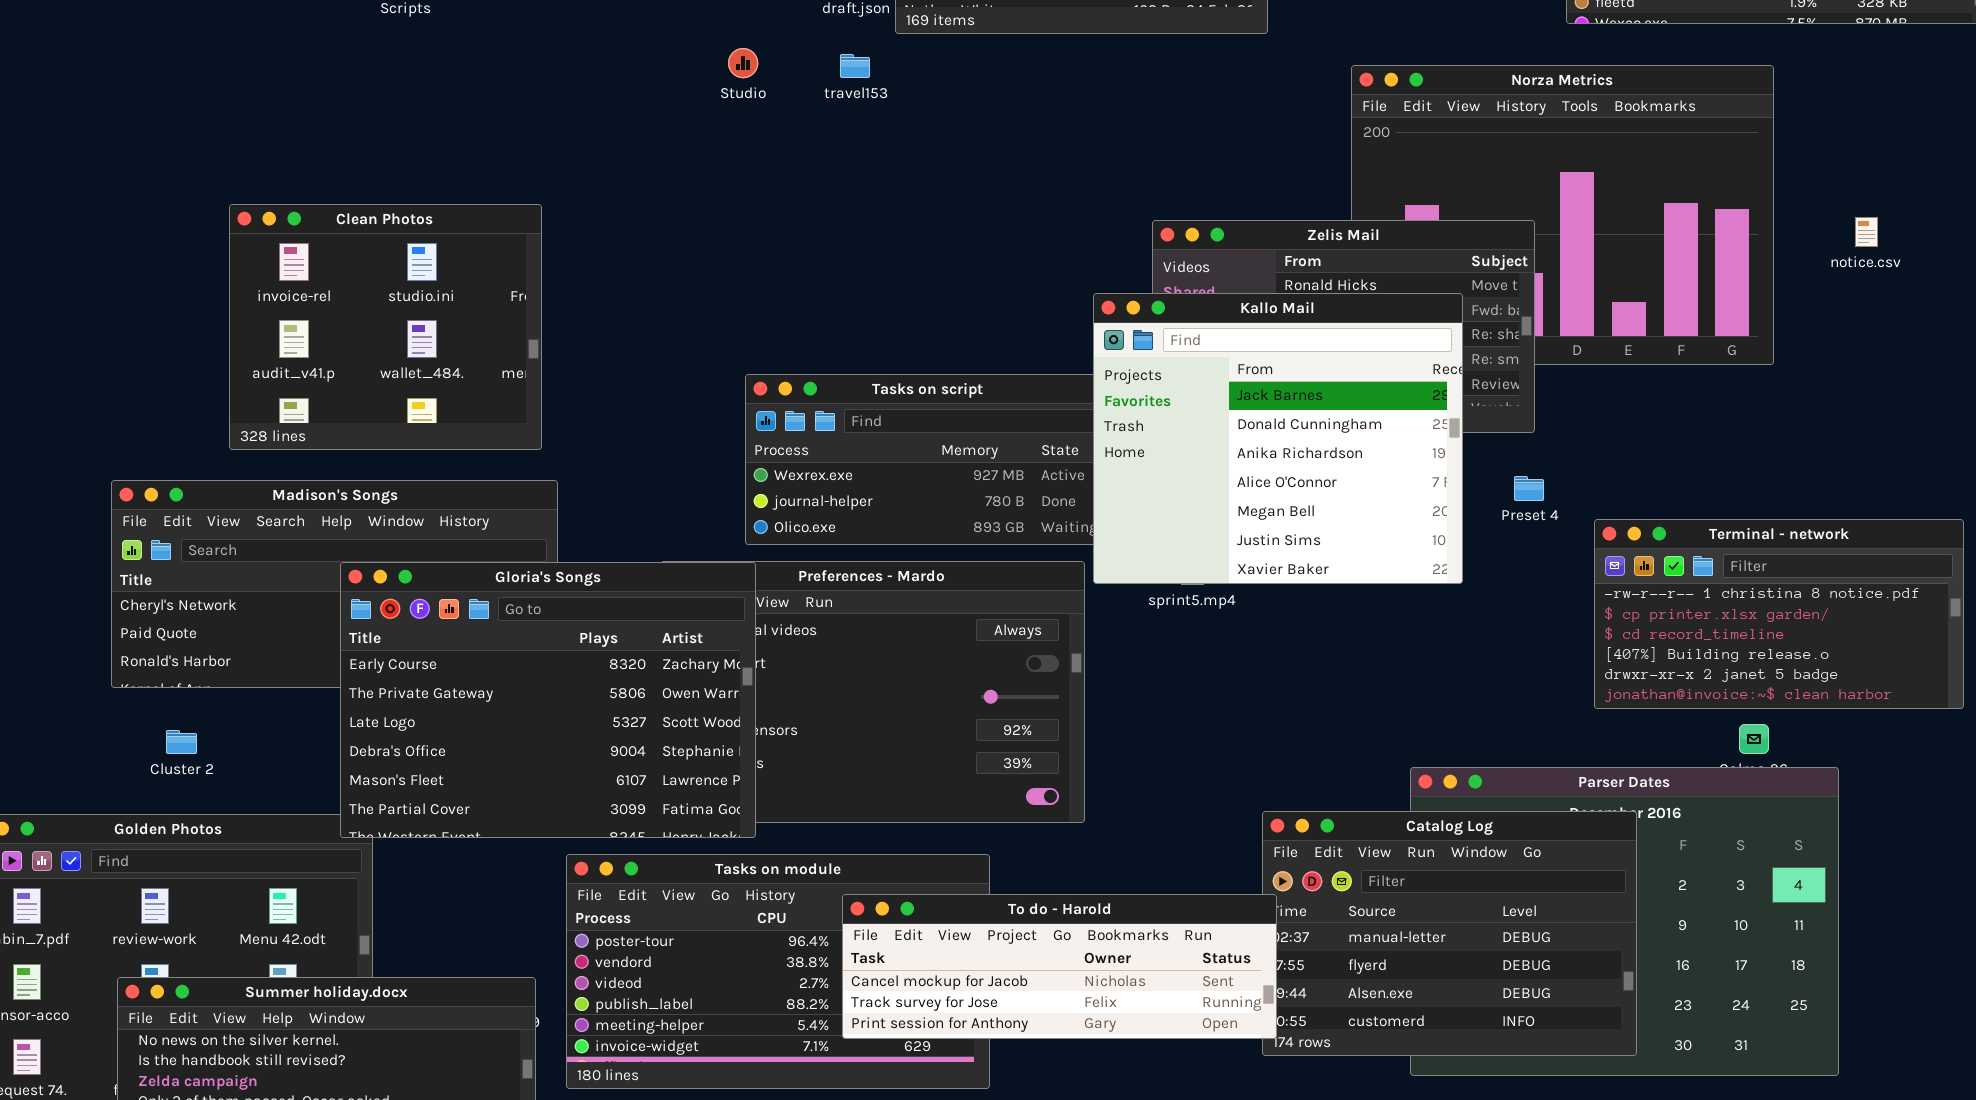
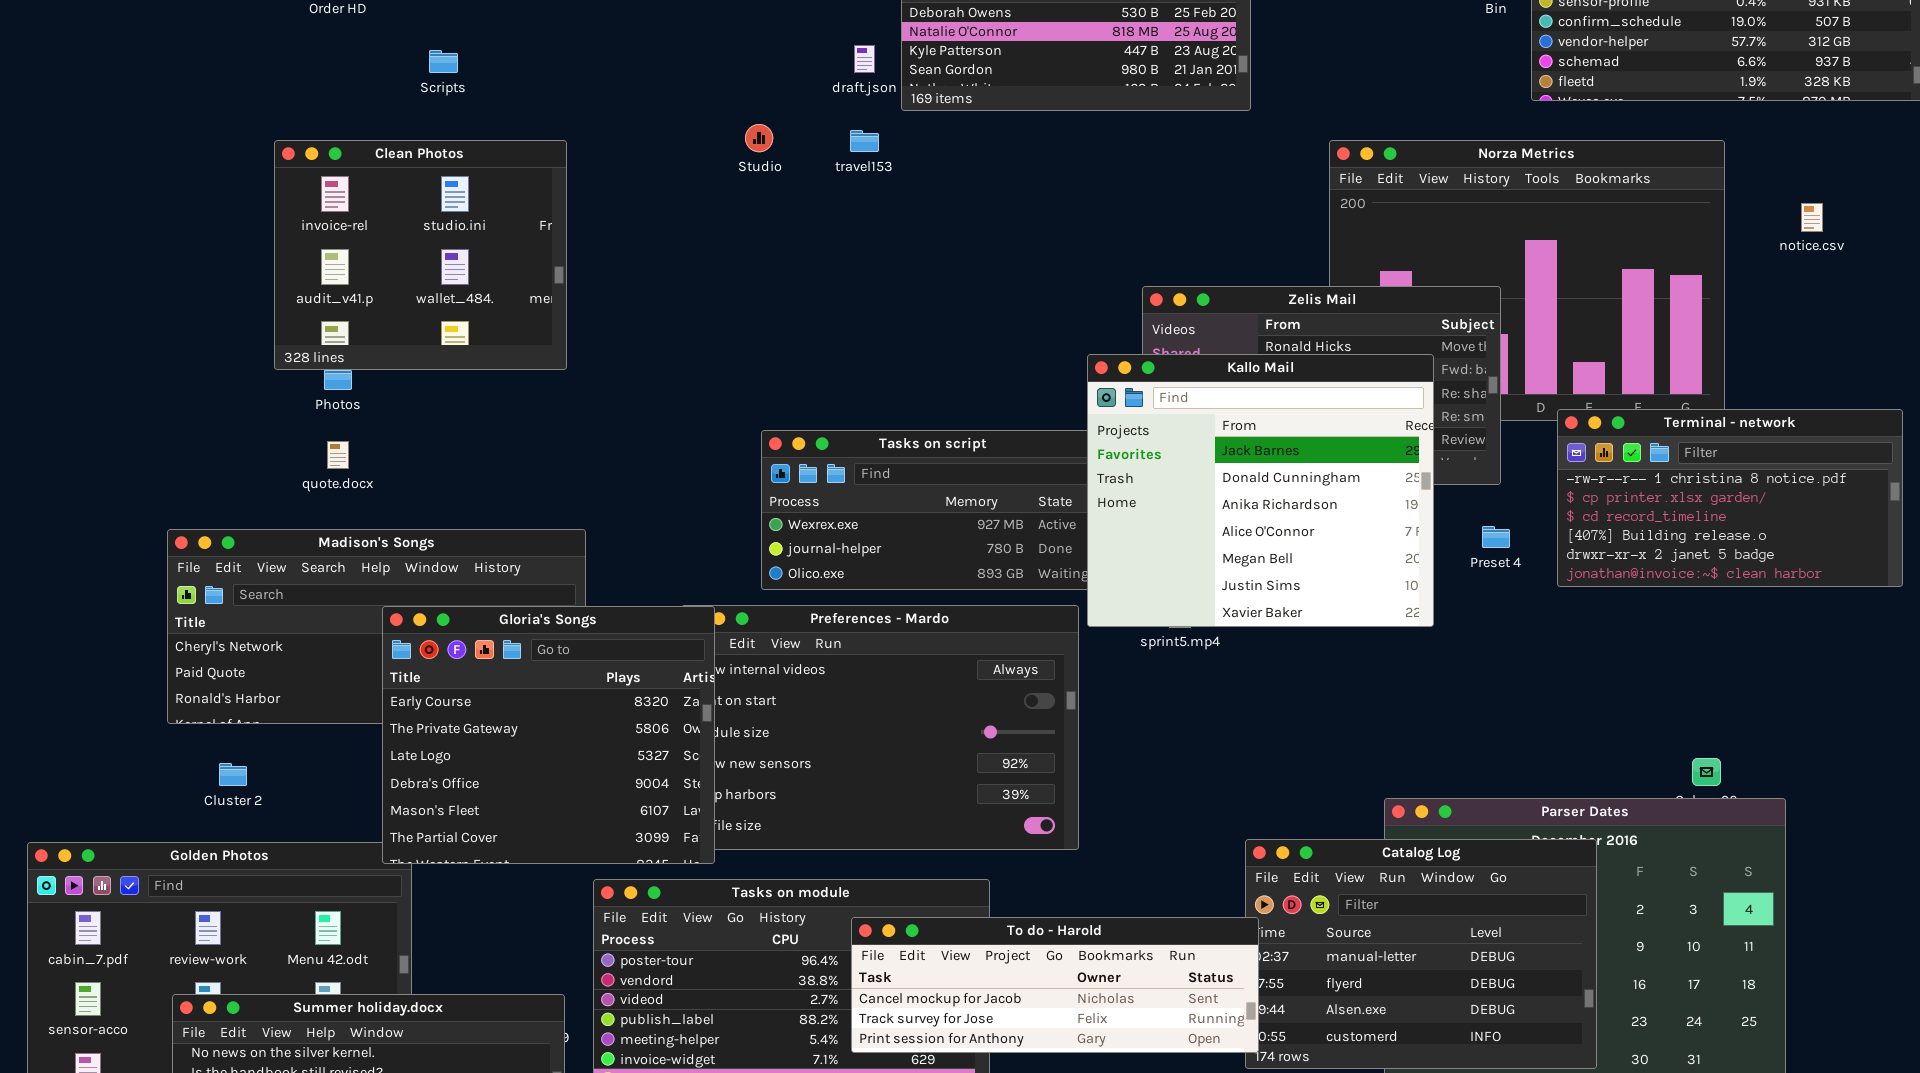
Clean Photos: [229,204,542,450] -> [274,140,567,370], moved
notice.csv: [1855,217,1878,247] -> [1801,203,1823,232], moved
Terminal - network: [1594,519,1964,709] -> [1557,409,1903,587], moved
Gloria's Songs: [340,562,756,838] -> [382,606,715,864], resized

